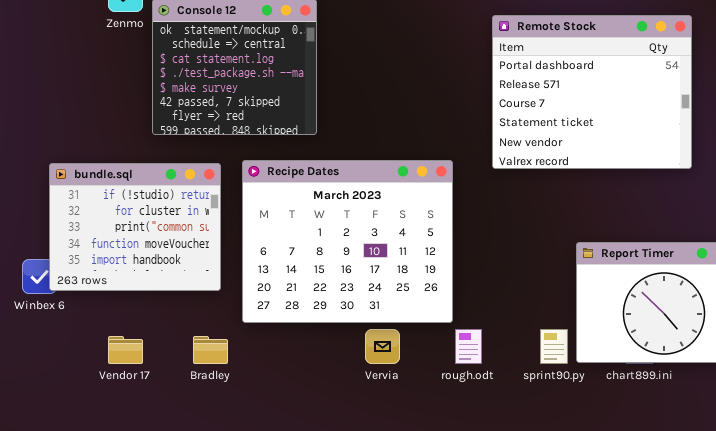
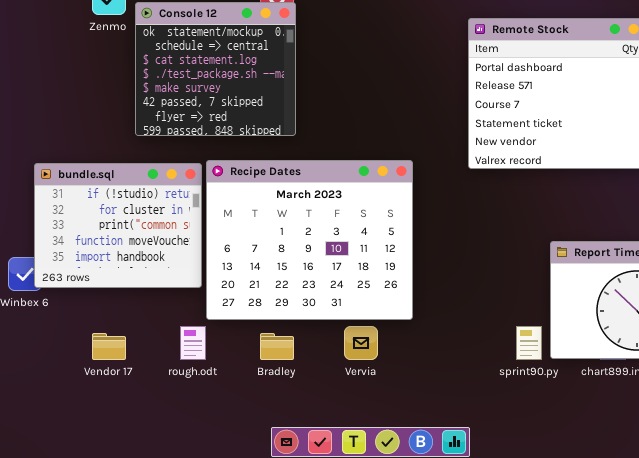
Recipe Dates: [242,160,453,323] -> [206,160,413,320], moved
rough.odt: [455,329,482,364] -> [180,326,206,360], moved
Bradley: [193,336,228,364] -> [260,333,294,360], moved

